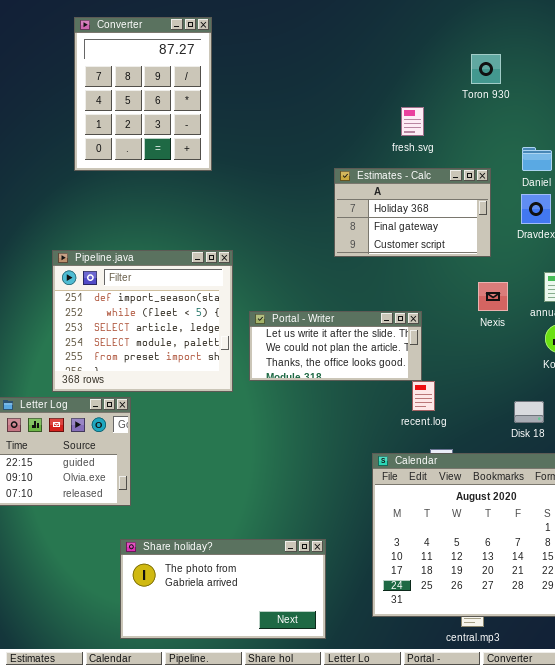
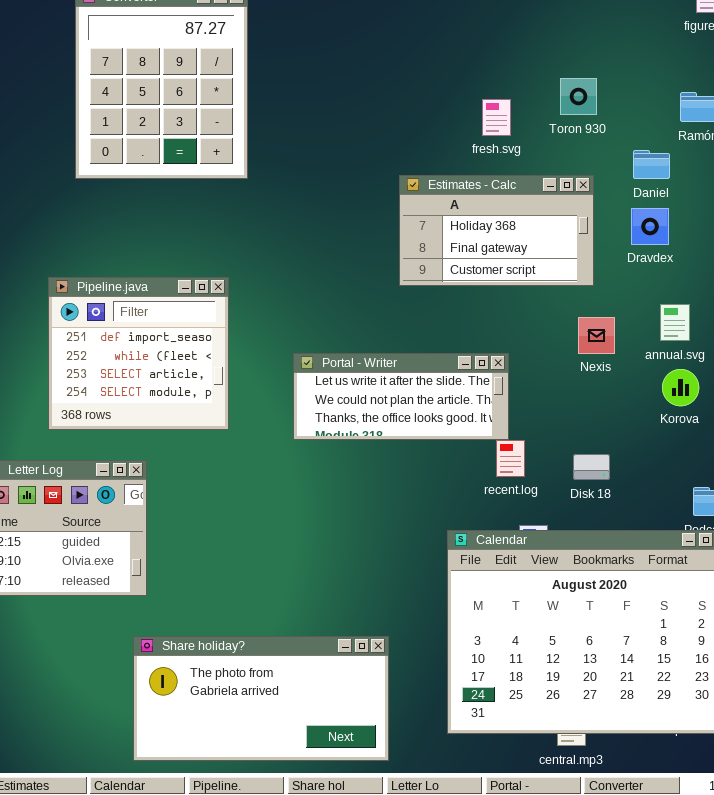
Toron 930: [471,54,501,84] -> [560,78,597,115], moved
Pipeline.java: [52,250,233,392] -> [48,277,229,430], resized
Disk 18: [514,401,544,423] -> [573,454,610,480], moved

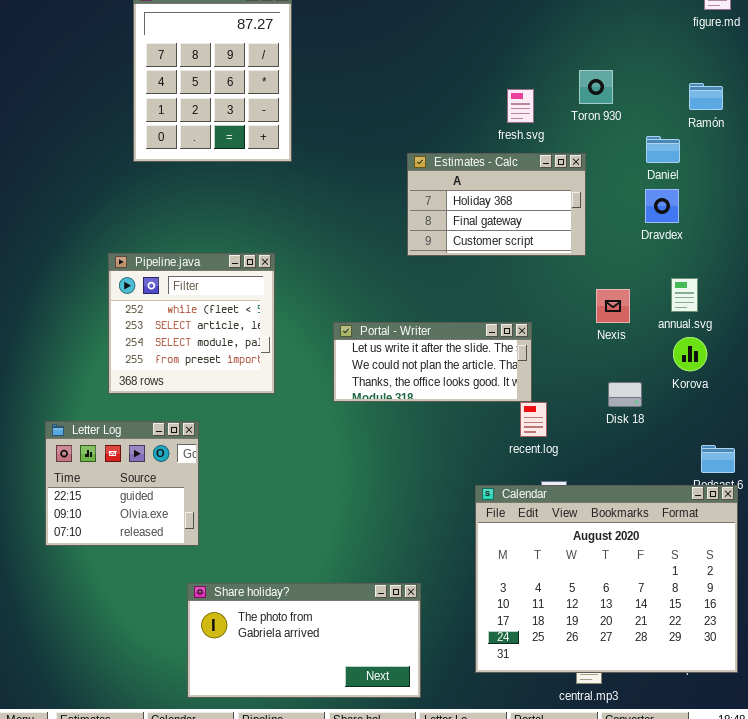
Estimates - Calc: [399,175,594,286] -> [407,153,586,256], moved
Pipeline.java: [48,277,229,430] -> [108,253,275,394], scrolled down 1 row
Disk 18: [573,454,610,480] -> [608,382,642,407], moved

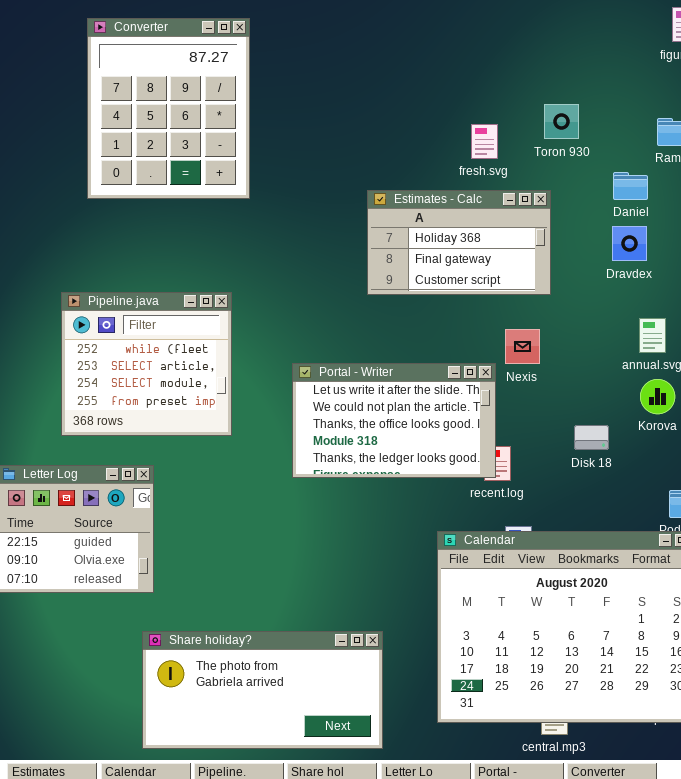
Nexis: [596,289,630,323] -> [505,329,540,364], moved
Portal - Writer: [333,322,532,402] -> [292,363,496,478], resized

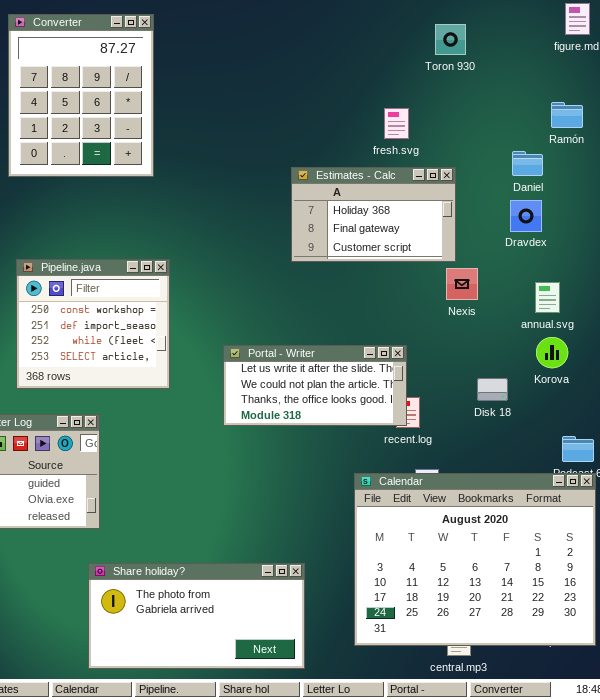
Converter: [87,18,250,199] -> [8,14,154,177], moved
Toron 930: [544,104,579,139] -> [435,24,466,55], moved
Pipeline.java: [61,292,232,436] -> [16,259,170,389], scrolled up 2 rows
Nexis: [505,329,540,364] -> [446,268,478,300], moved
Portal - Writer: [292,363,496,478] -> [223,345,407,426], resized

